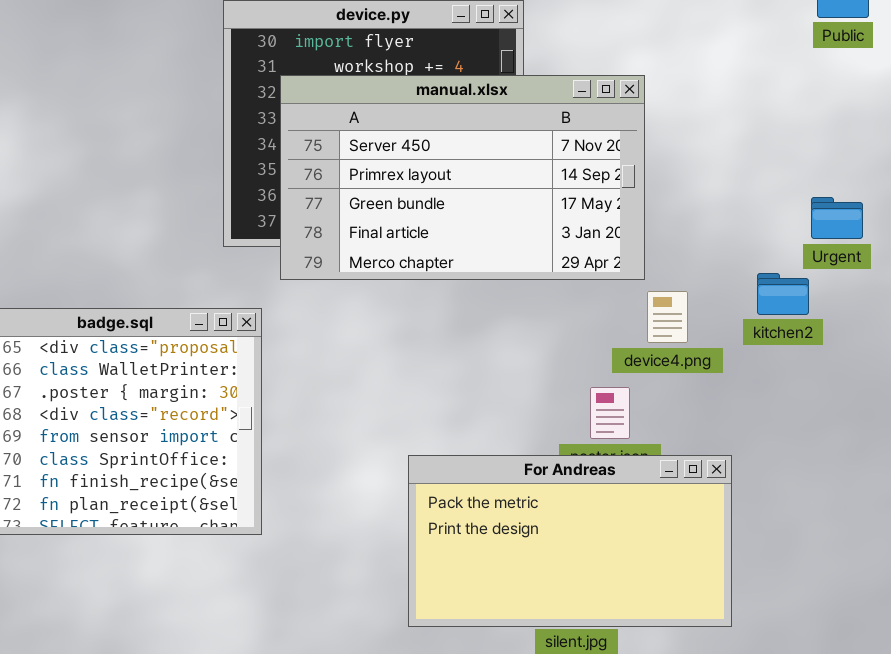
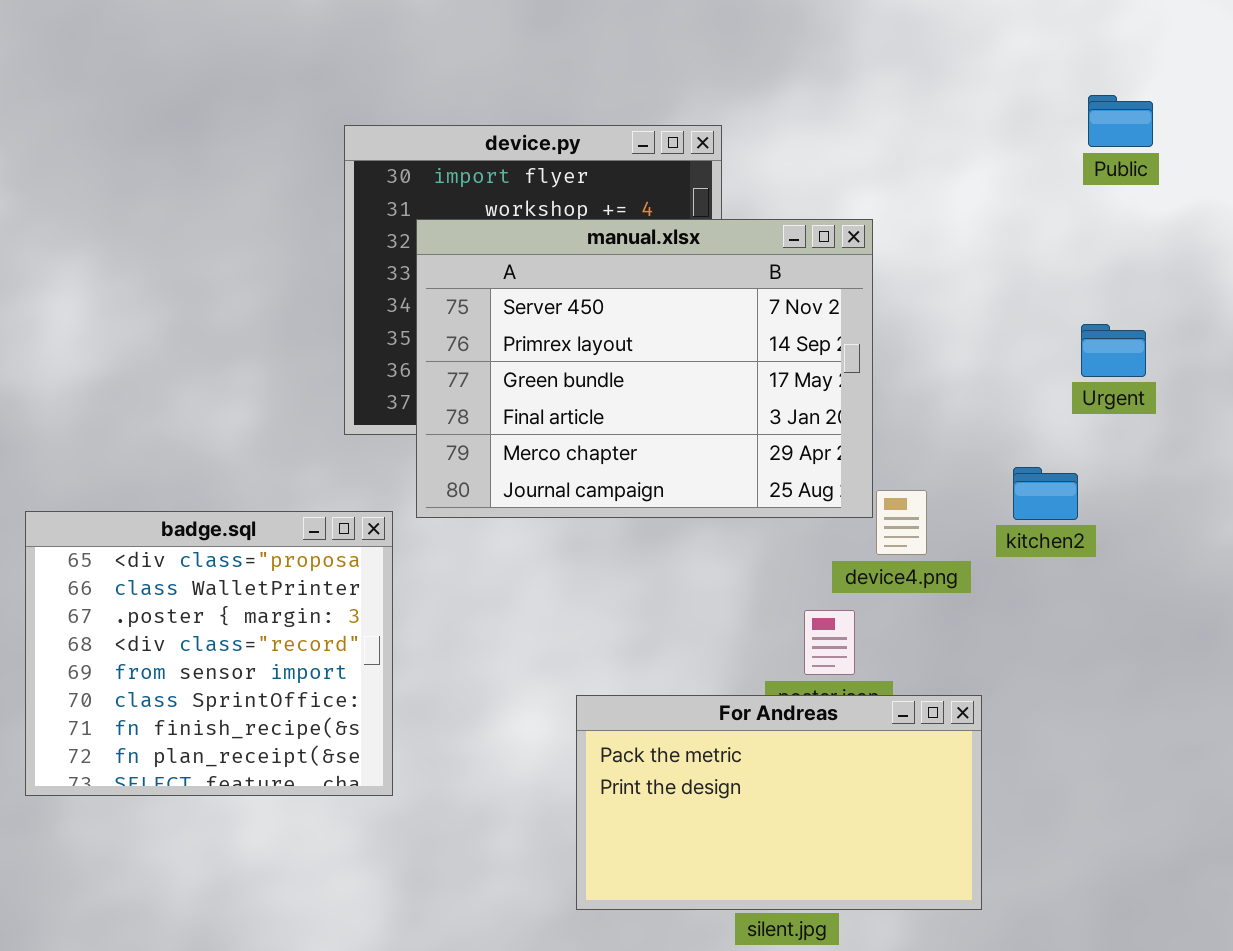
manual.xlsx: [280,75,645,280] -> [416,219,873,518], resized
Urgent: [811,197,863,239] -> [1081,324,1146,377], moved

